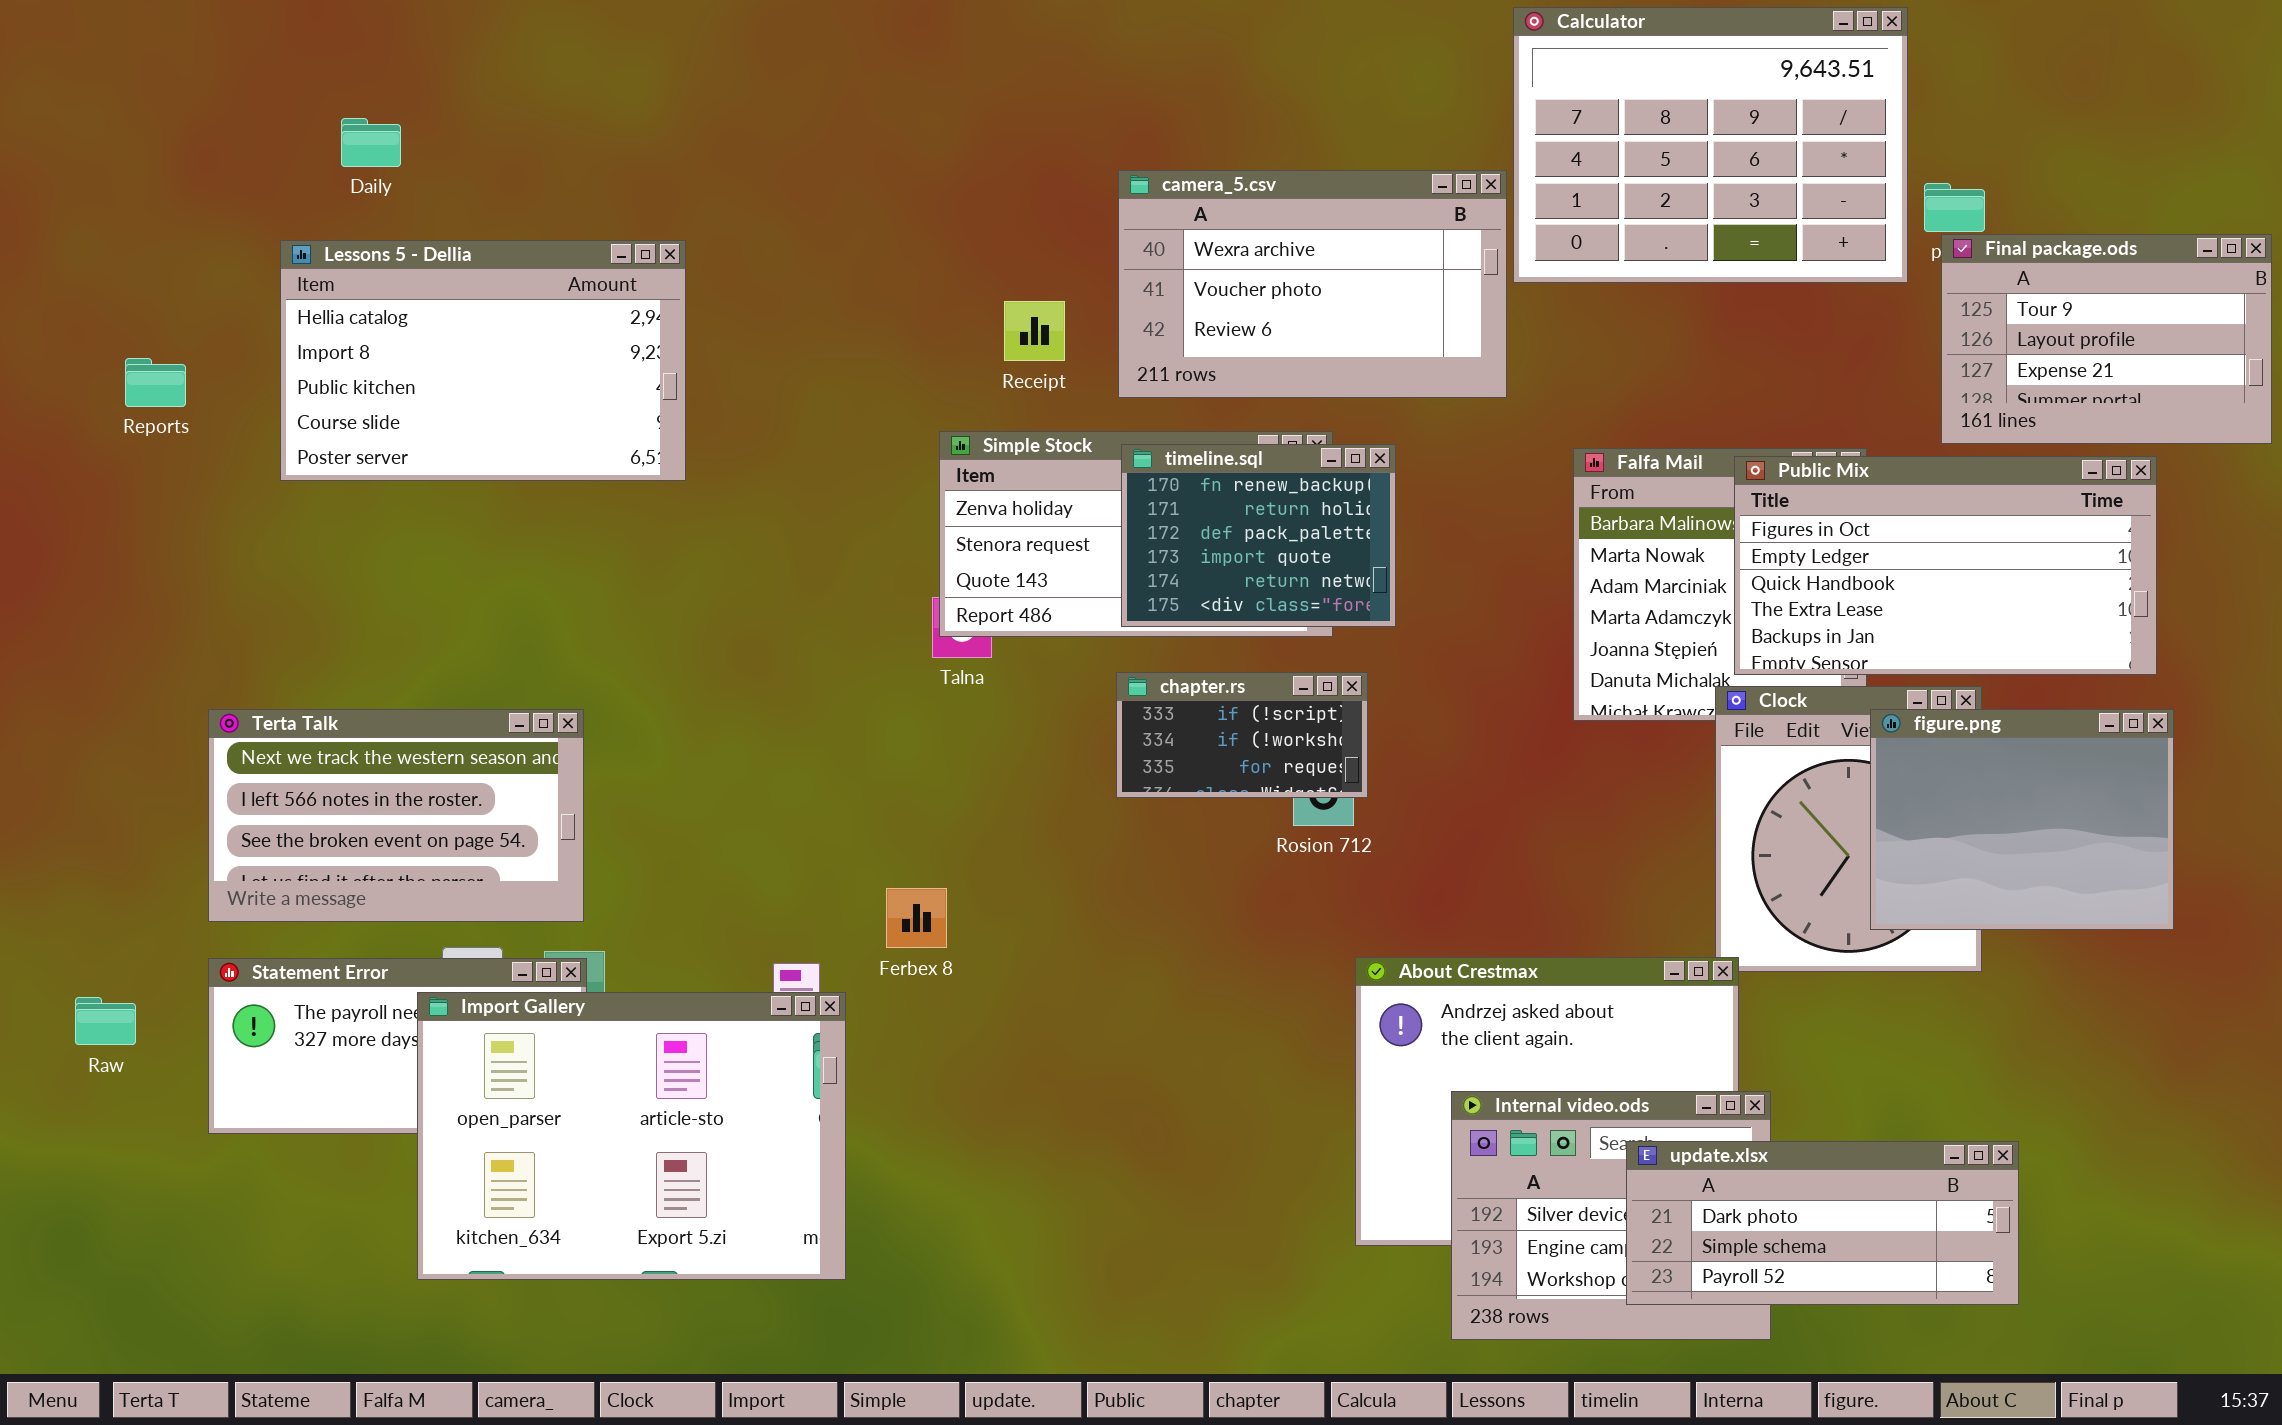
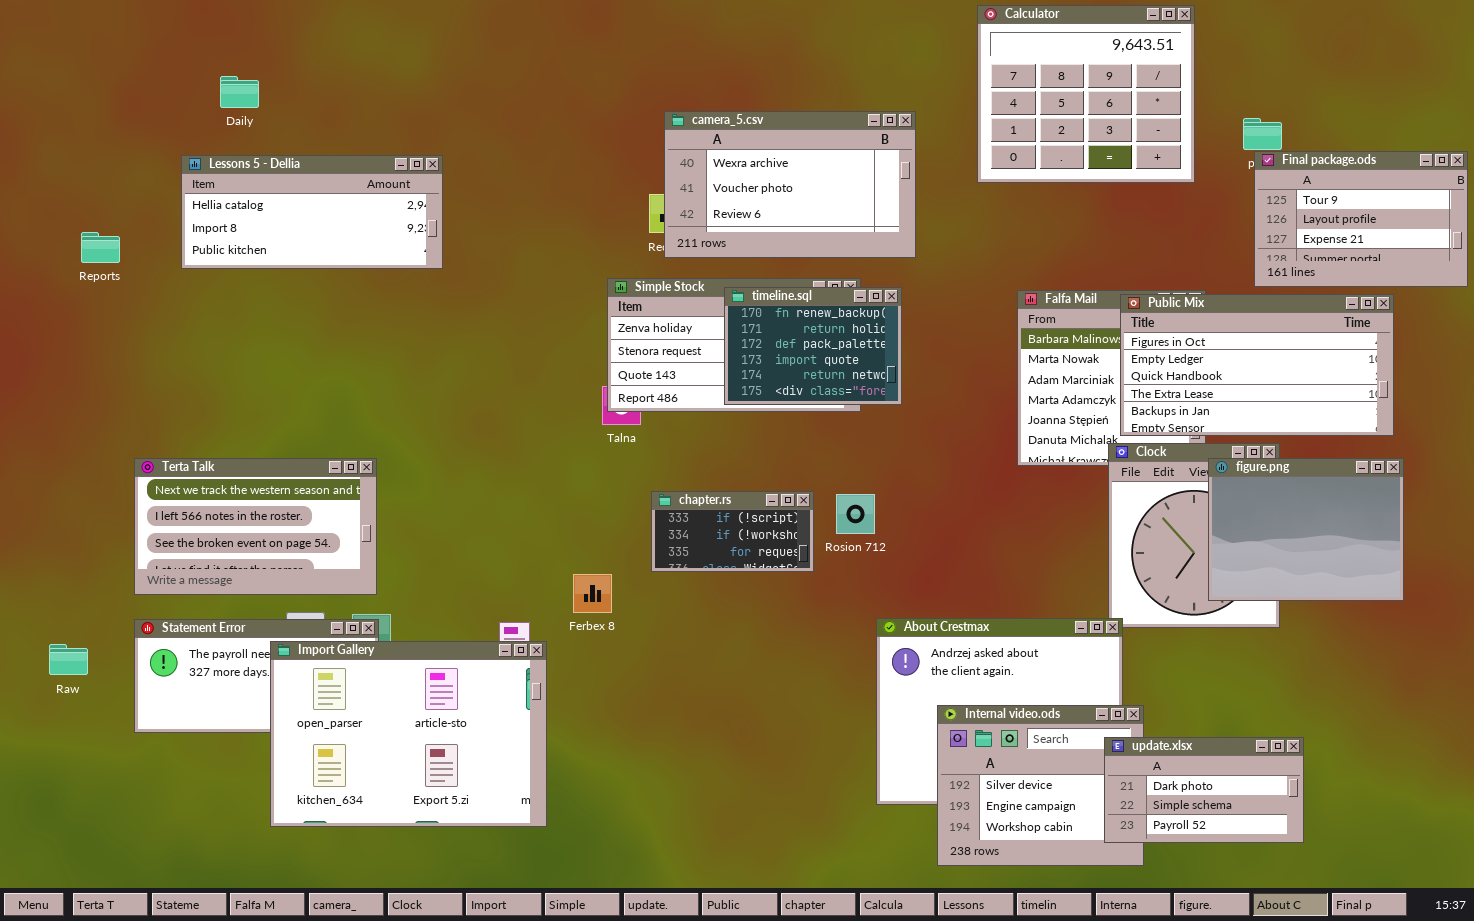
Calculator: [1513,7,1908,283] -> [977,5,1195,183], resized
camera_5.csv: [1118,170,1507,398] -> [664,111,916,258], moved
Lessons 5 - Dellia: [280,240,686,481] -> [181,155,443,269], resized
chapter.rs: [1116,672,1368,798] -> [651,491,814,572], moved
update.xlsx: [1626,1141,2019,1305] -> [1104,737,1304,843], resized

